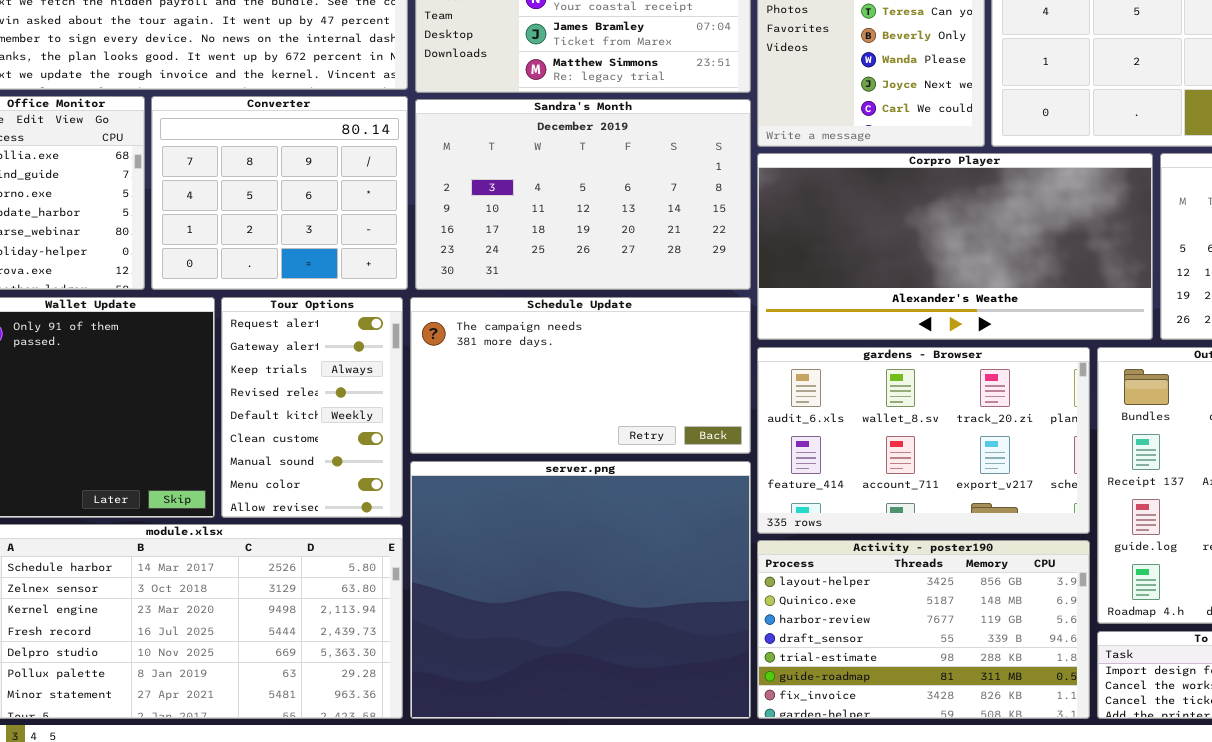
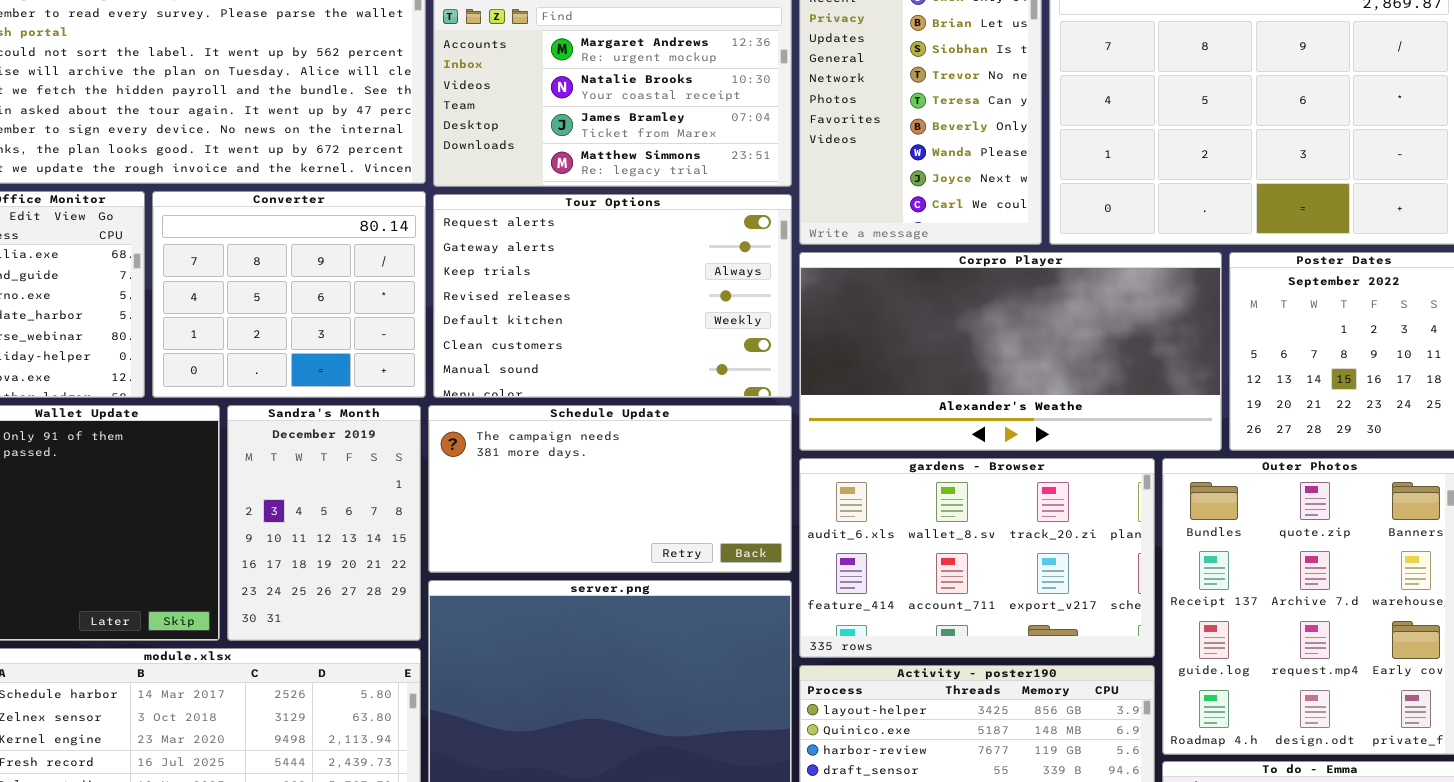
Sandra's Month: [415,99,751,290] -> [227,405,421,641], moved, resized
Tour Options: [221,297,403,518] -> [433,194,792,398], moved, resized

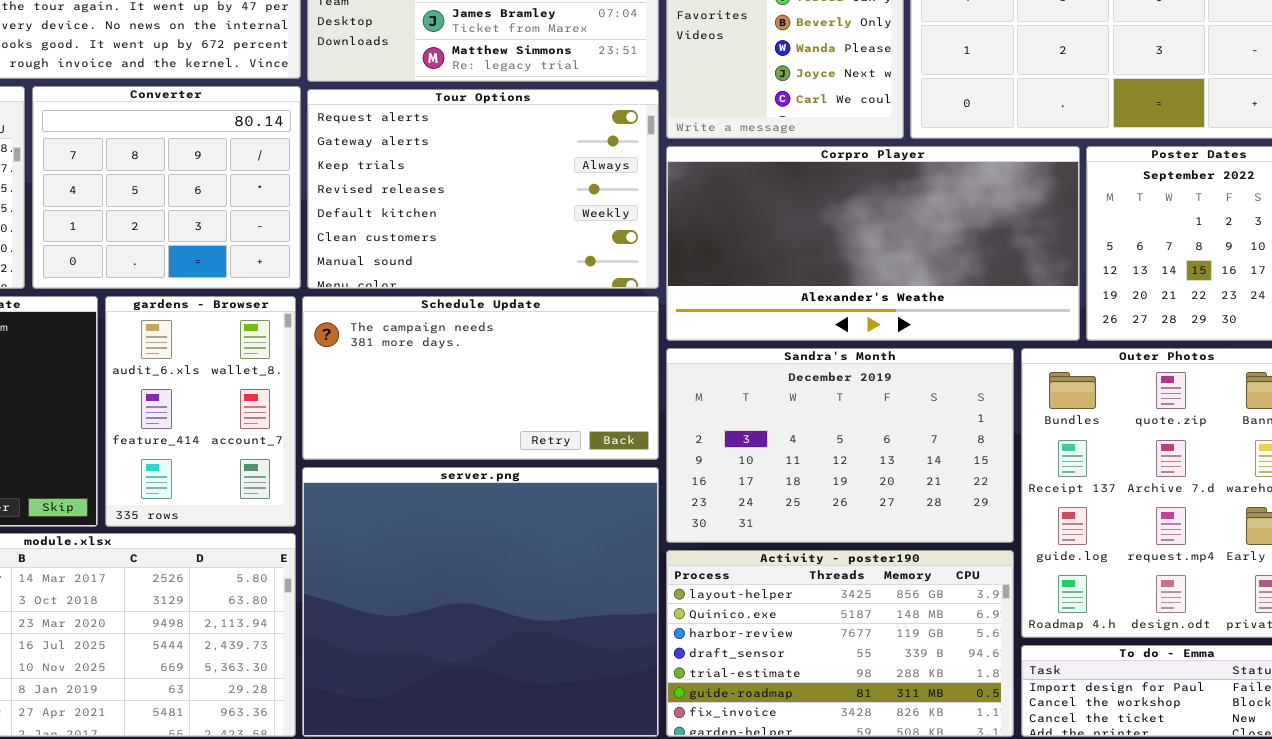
Sandra's Month: [227,405,421,641] -> [666,348,1014,543], moved, resized
gardens - Browser: [799,458,1155,658] -> [105,296,296,527], moved, resized

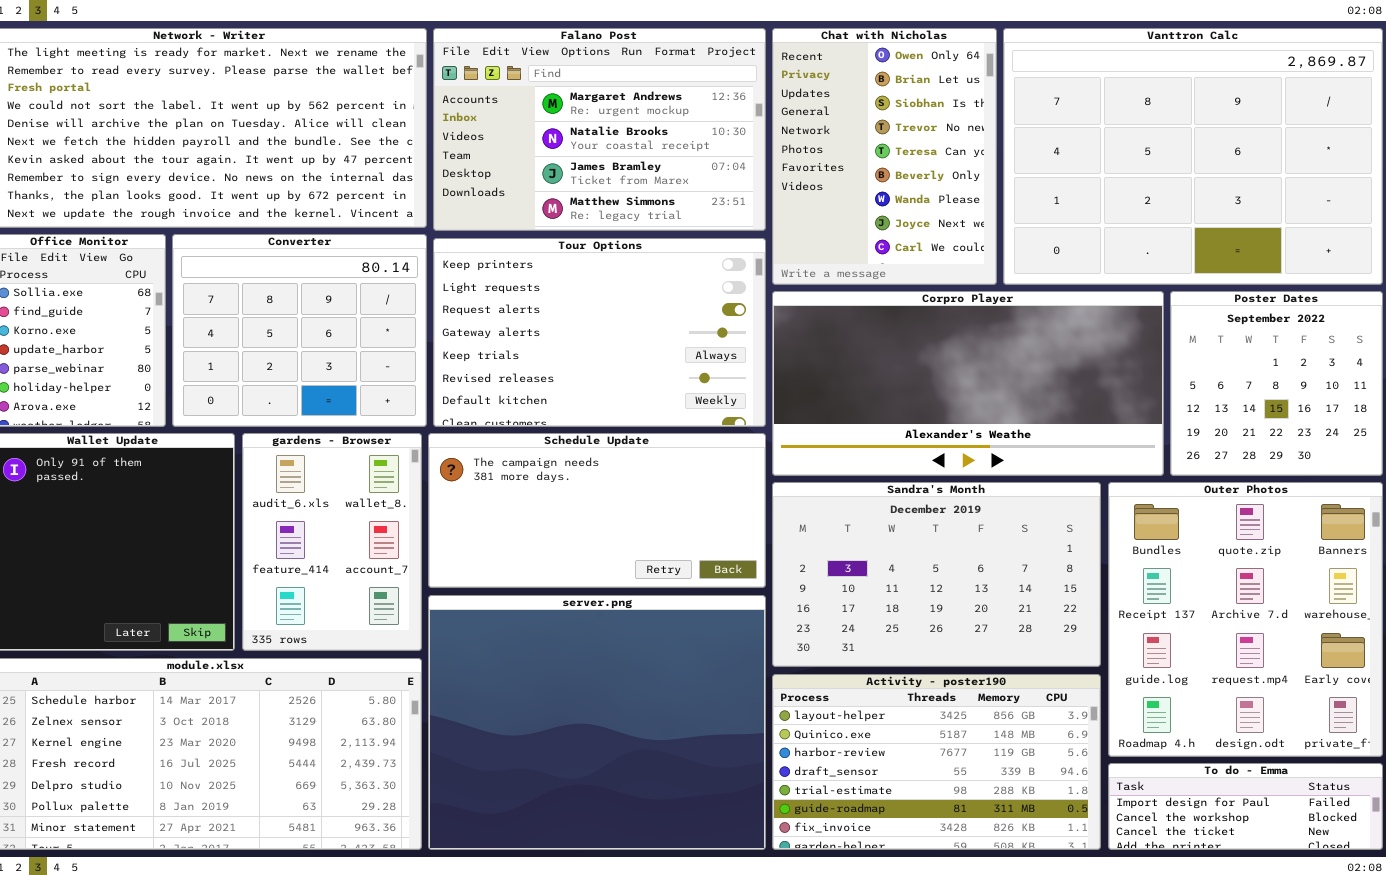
Tour Options: [307,89,659,289] -> [433,238,766,427], scrolled up 2 rows

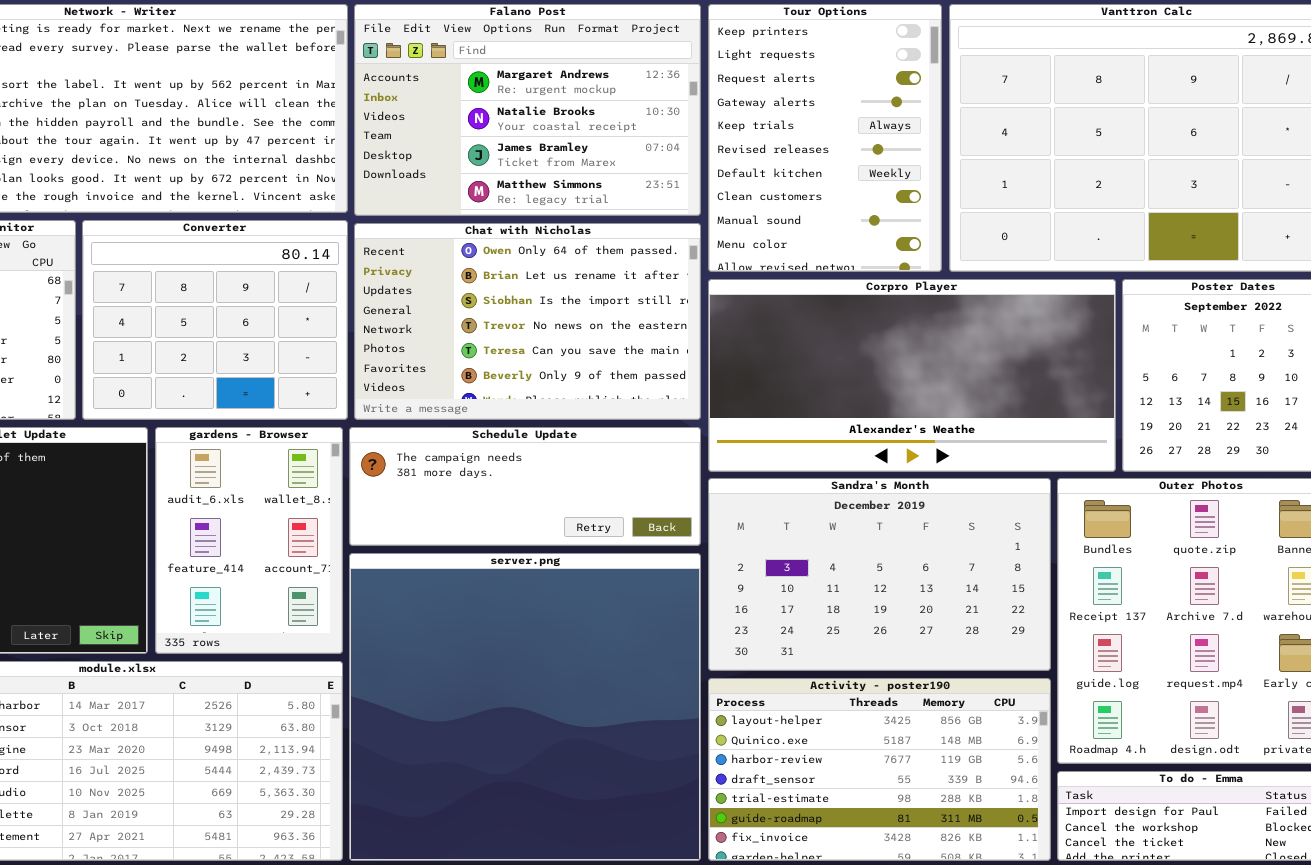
Chat with Nicholas: [772,28,997,285] -> [354,223,701,420], moved, resized
Tour Options: [433,238,766,427] -> [708,4,942,272], moved, resized
Schedule Update: [428,433,766,588] -> [349,427,701,546], resized
server.png: [428,595,766,850] -> [349,553,701,861], resized

